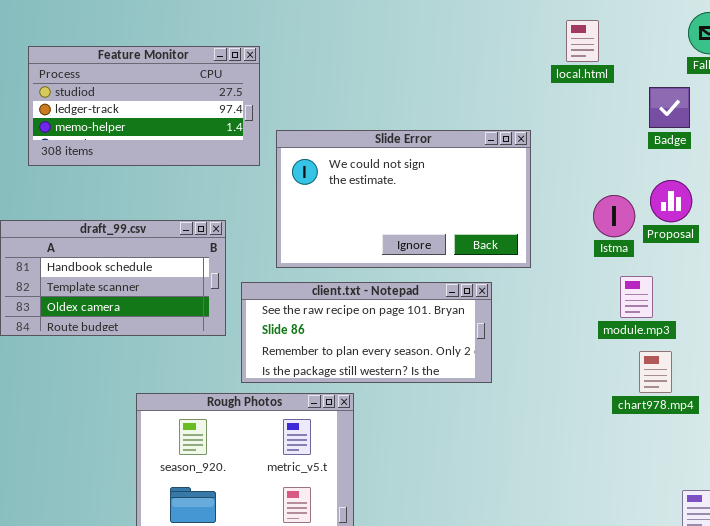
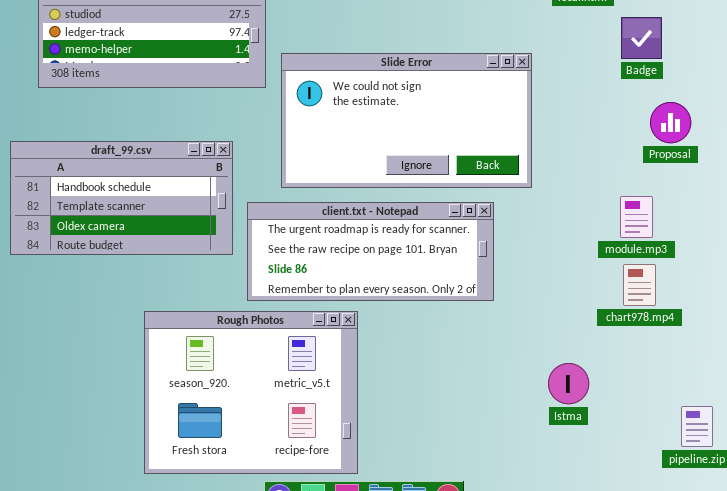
Badge: [649,87,690,128] -> [621,17,662,59], moved
Istma: [593,195,635,237] -> [548,363,589,404], moved
client.txt - Notepad: [241,282,492,383] -> [247,202,494,301], scrolled up 1 row
chart978.mp4: [639,351,672,393] -> [623,264,656,306], moved

